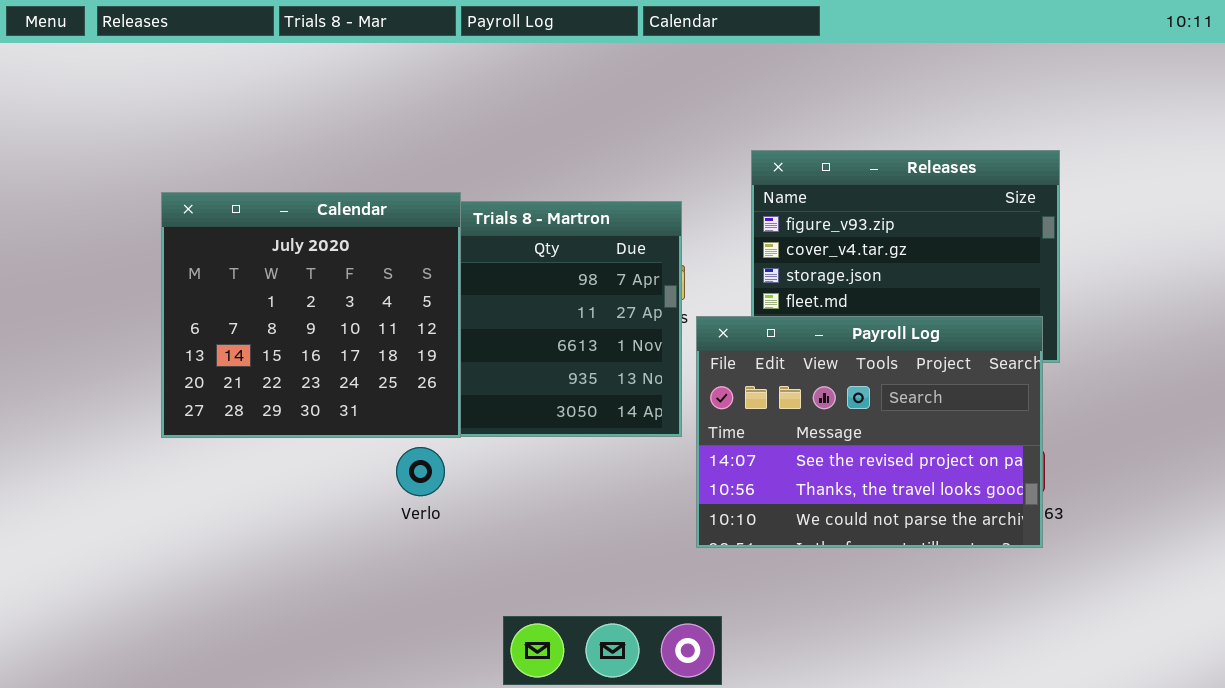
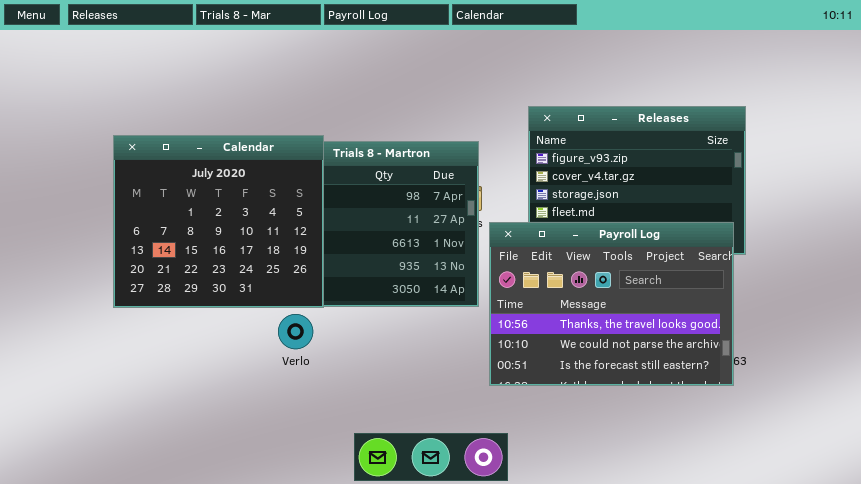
Payroll Log: [696,316,1043,548] -> [489,222,734,386], scrolled down 1 row

